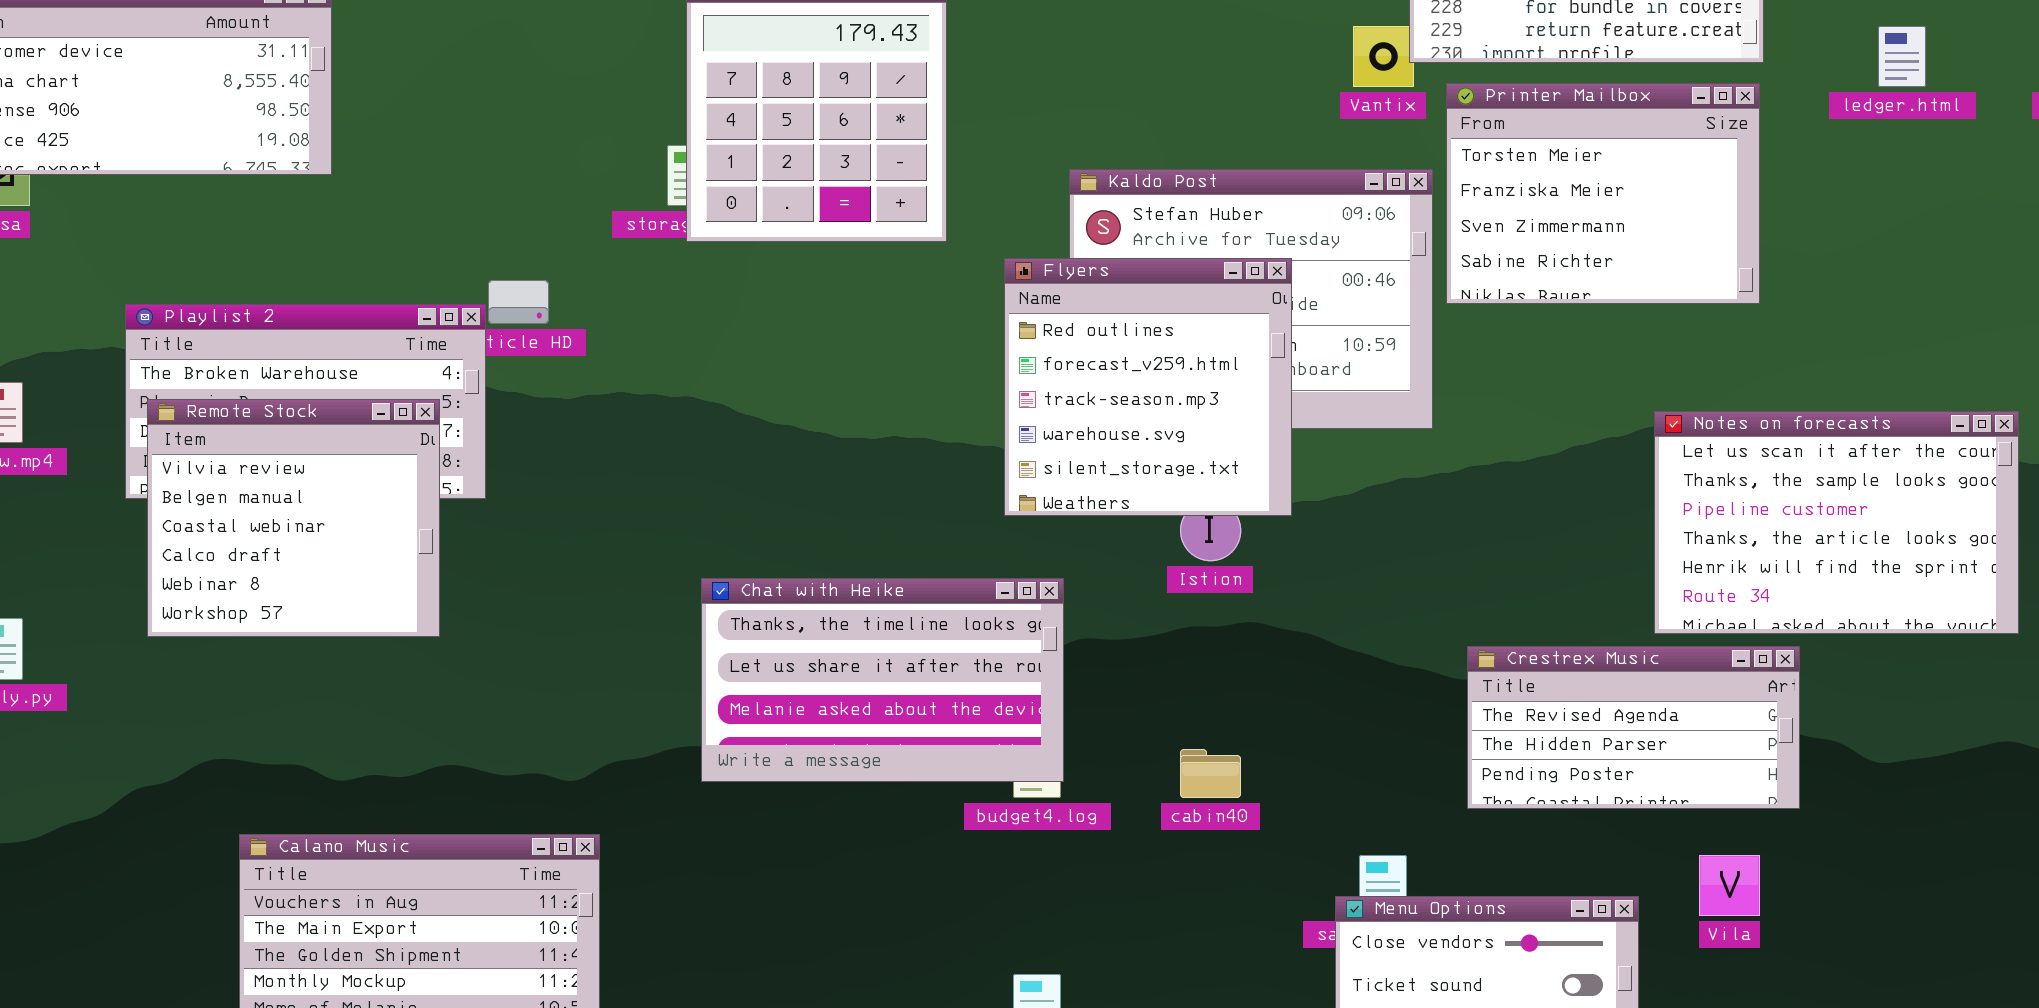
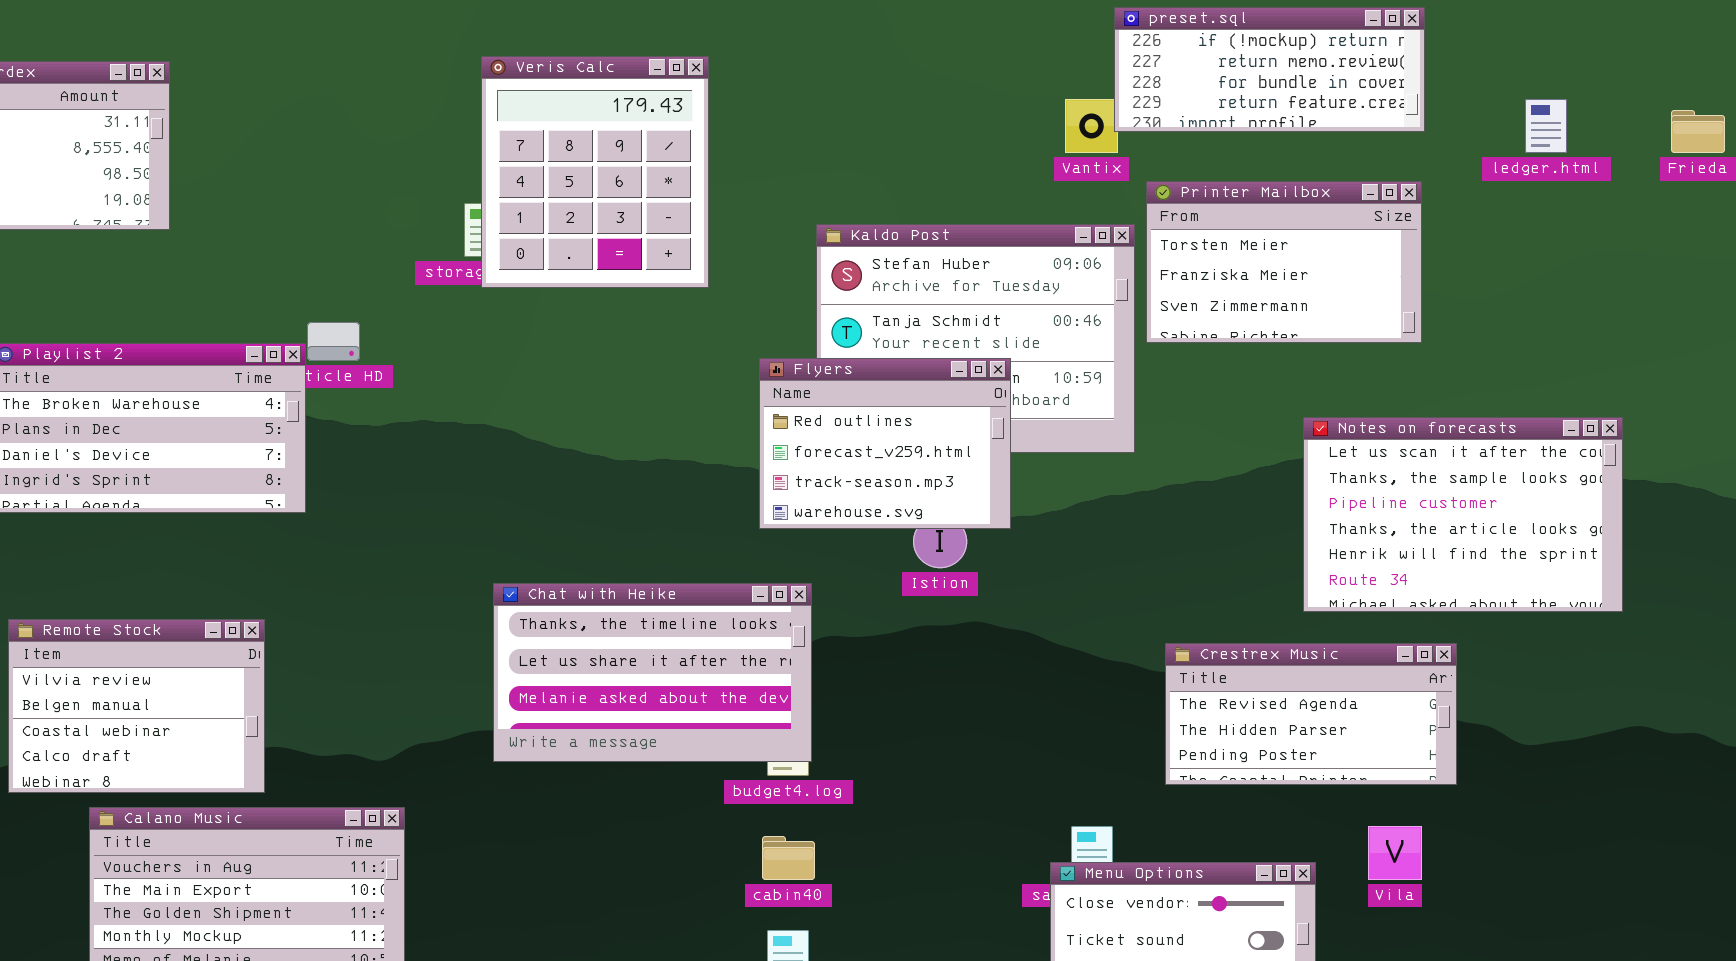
Printer Mailbox: [1446,83,1760,304] -> [1146,181,1422,343], resized
Flyers: [1004,258,1292,516] -> [759,358,1011,529], resized
Remote Stock: [147,399,440,637] -> [8,619,265,793], moved, resized
Notes on forecasts: [1654,411,2019,634] -> [1303,417,1623,612], moved
cabin40: [1180,749,1241,798] -> [762,836,815,880], moved

